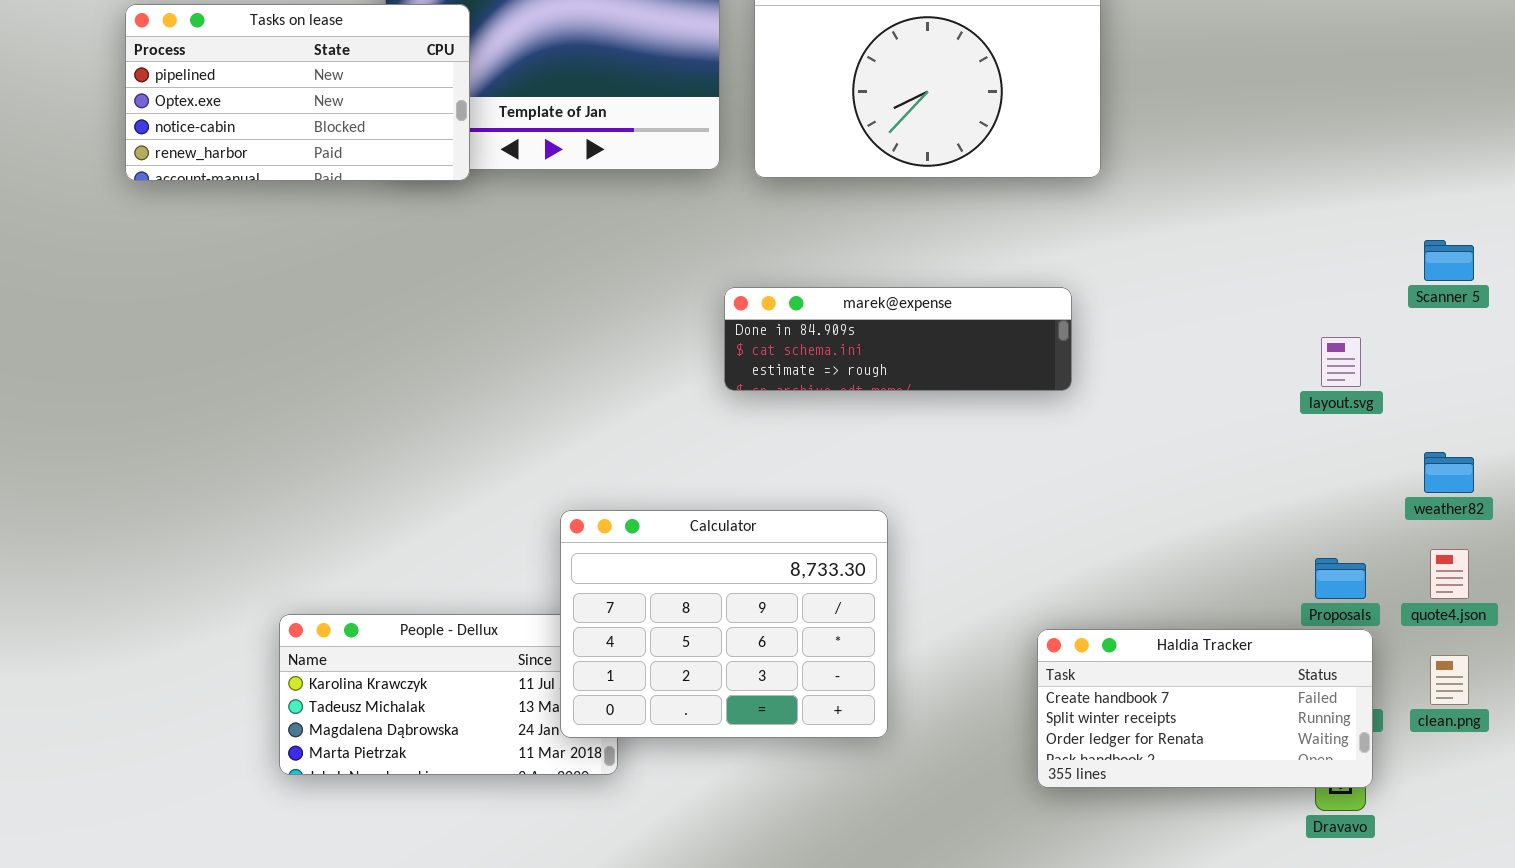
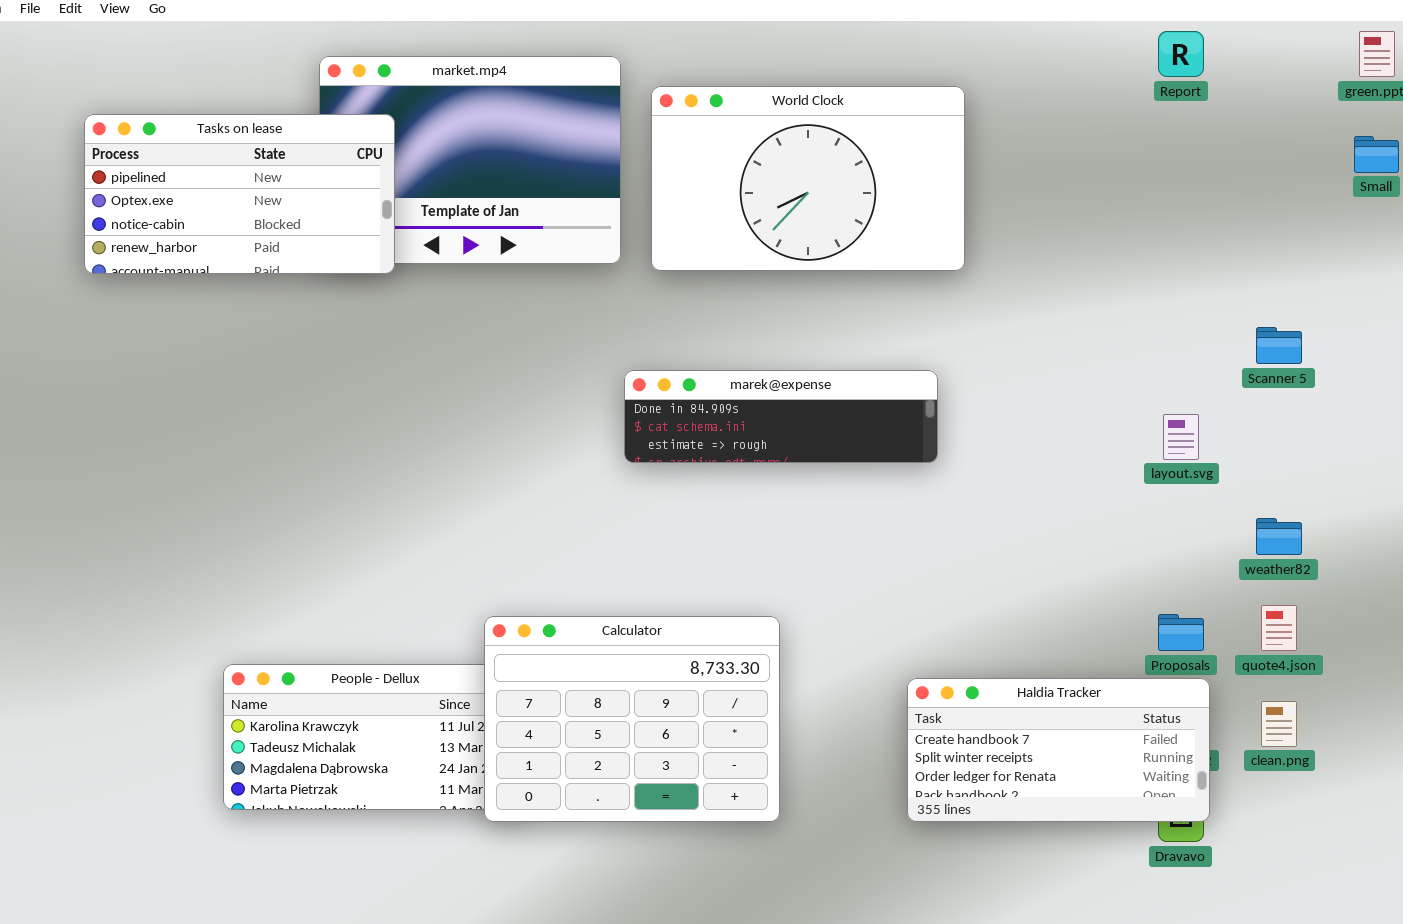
Calculator: [560,510,888,738] -> [484,616,780,822], moved

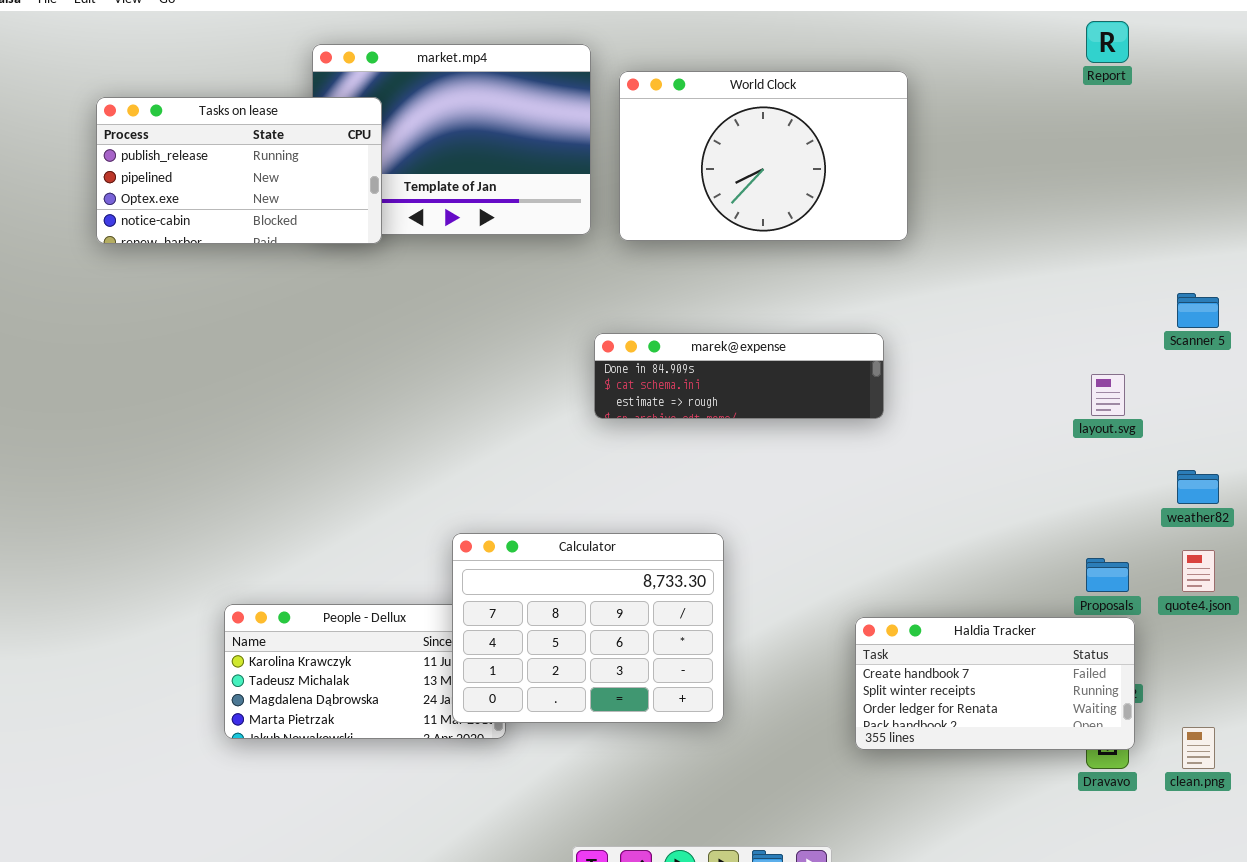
Tasks on lease: [84,114,395,274] -> [96,97,382,244], scrolled up 1 row
Calculator: [484,616,780,822] -> [452,533,724,723], moved
clean.png: [1261,701,1297,747] -> [1182,727,1215,769], moved

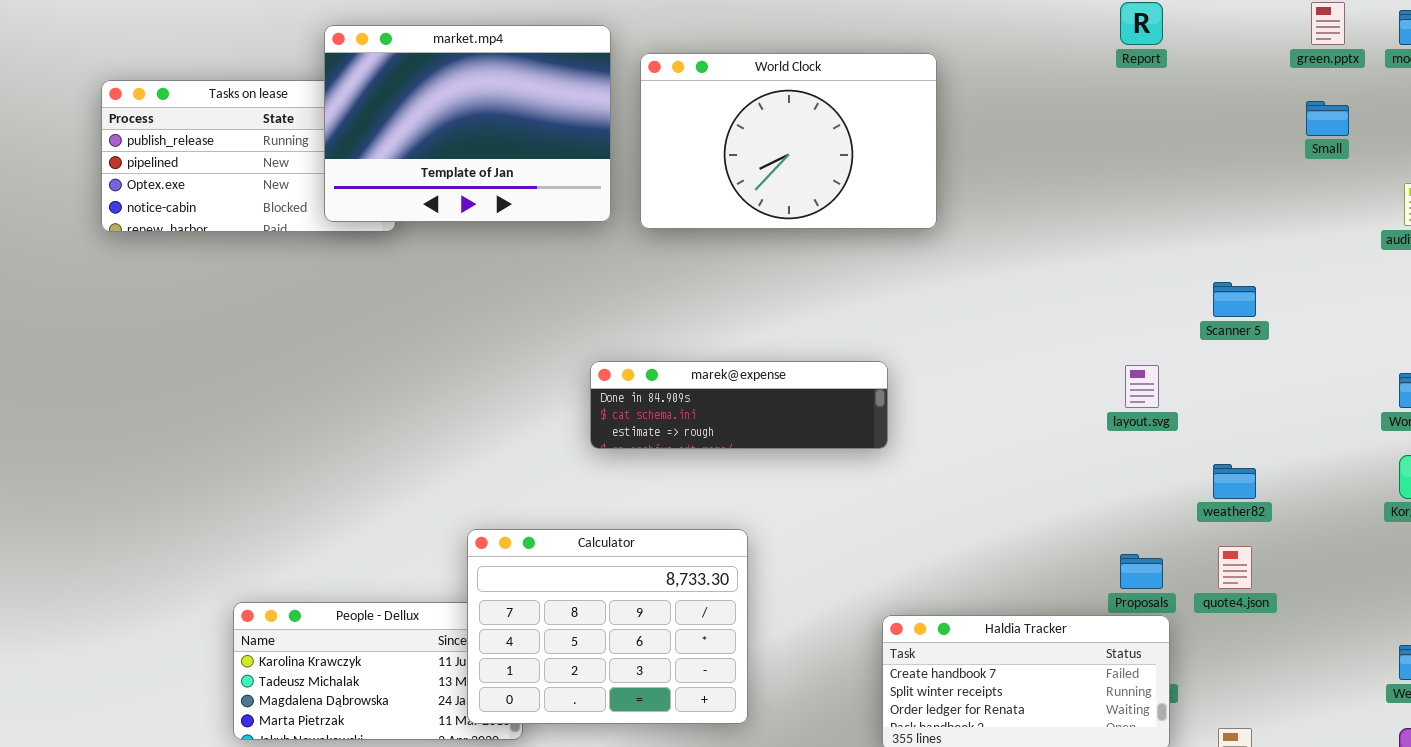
market.mp4: [312,44,591,235] -> [324,25,611,222], raised
marek@expense: [594,333,884,419] -> [590,361,888,449], moved

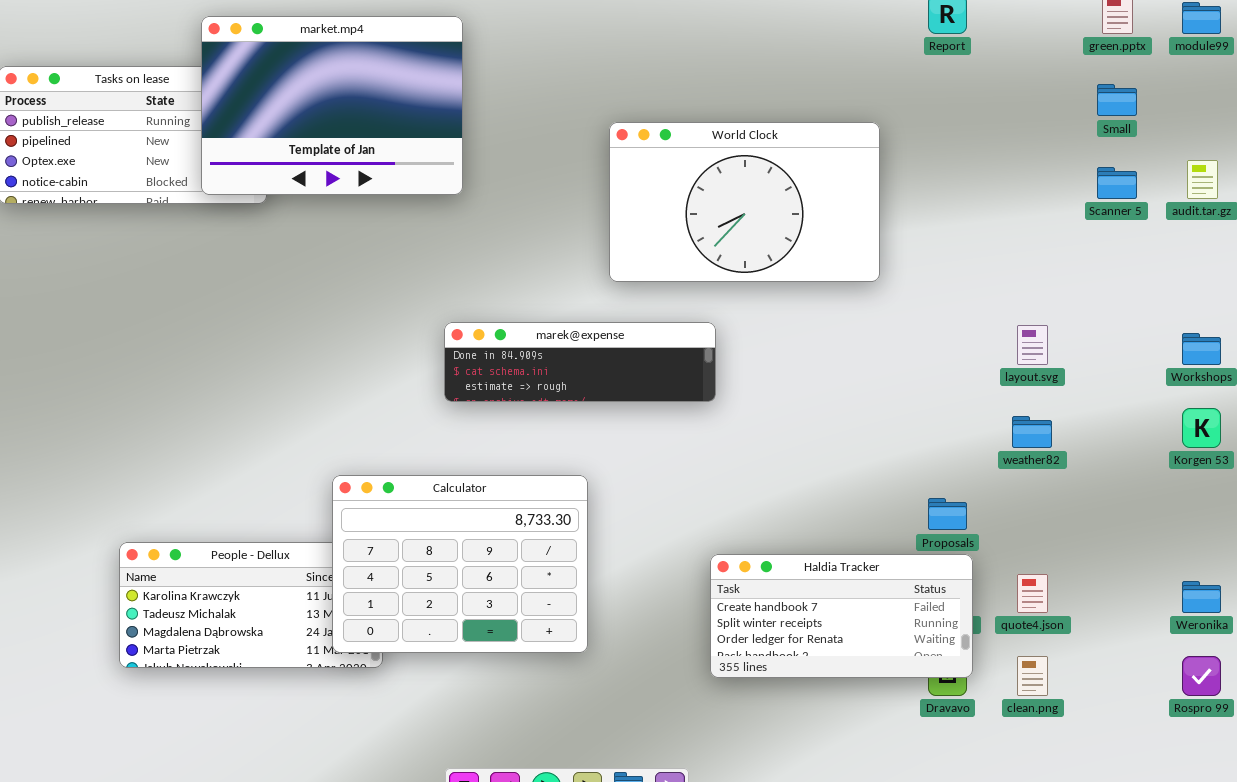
World Clock: [640,53,937,229] -> [609,122,880,282], moved
Scanner 5: [1213,282,1256,317] -> [1097,167,1137,199], moved
layout.svg: [1125,365,1159,408] -> [1017,325,1048,365], moved
quote4.json: [1218,546,1252,589] -> [1017,574,1048,613], moved

